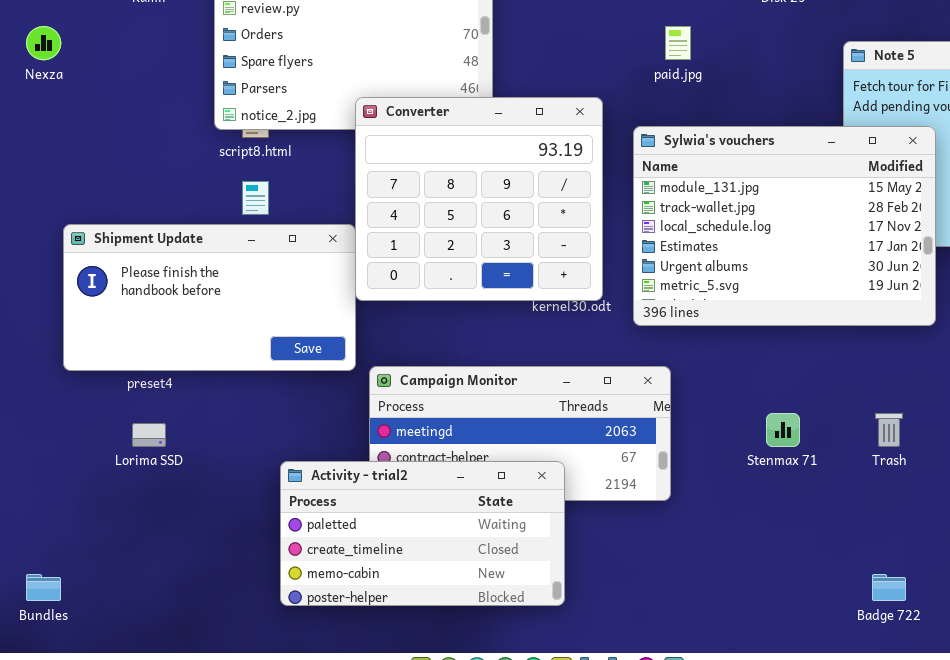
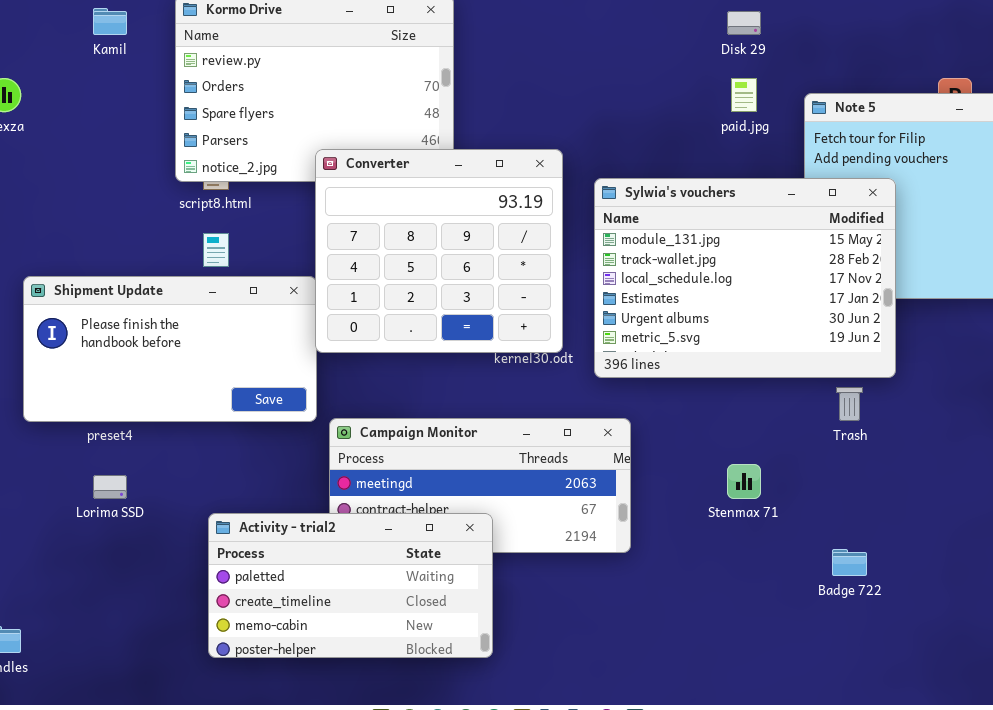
paid.jpg: [665,26,691,60] -> [731,78,757,112], moved
Trash: [875,413,903,447] -> [836,387,863,421], moved
Activity - trial2: [280,461,565,606] -> [208,513,493,658], moved
Badge 722: [872,574,906,601] -> [832,549,867,576], moved

